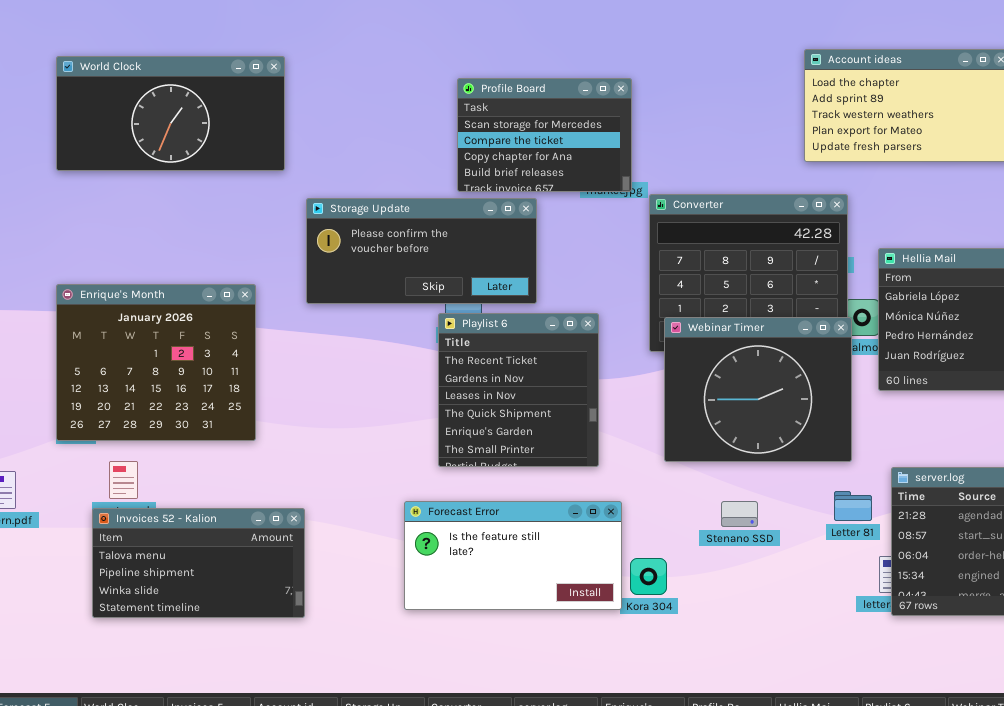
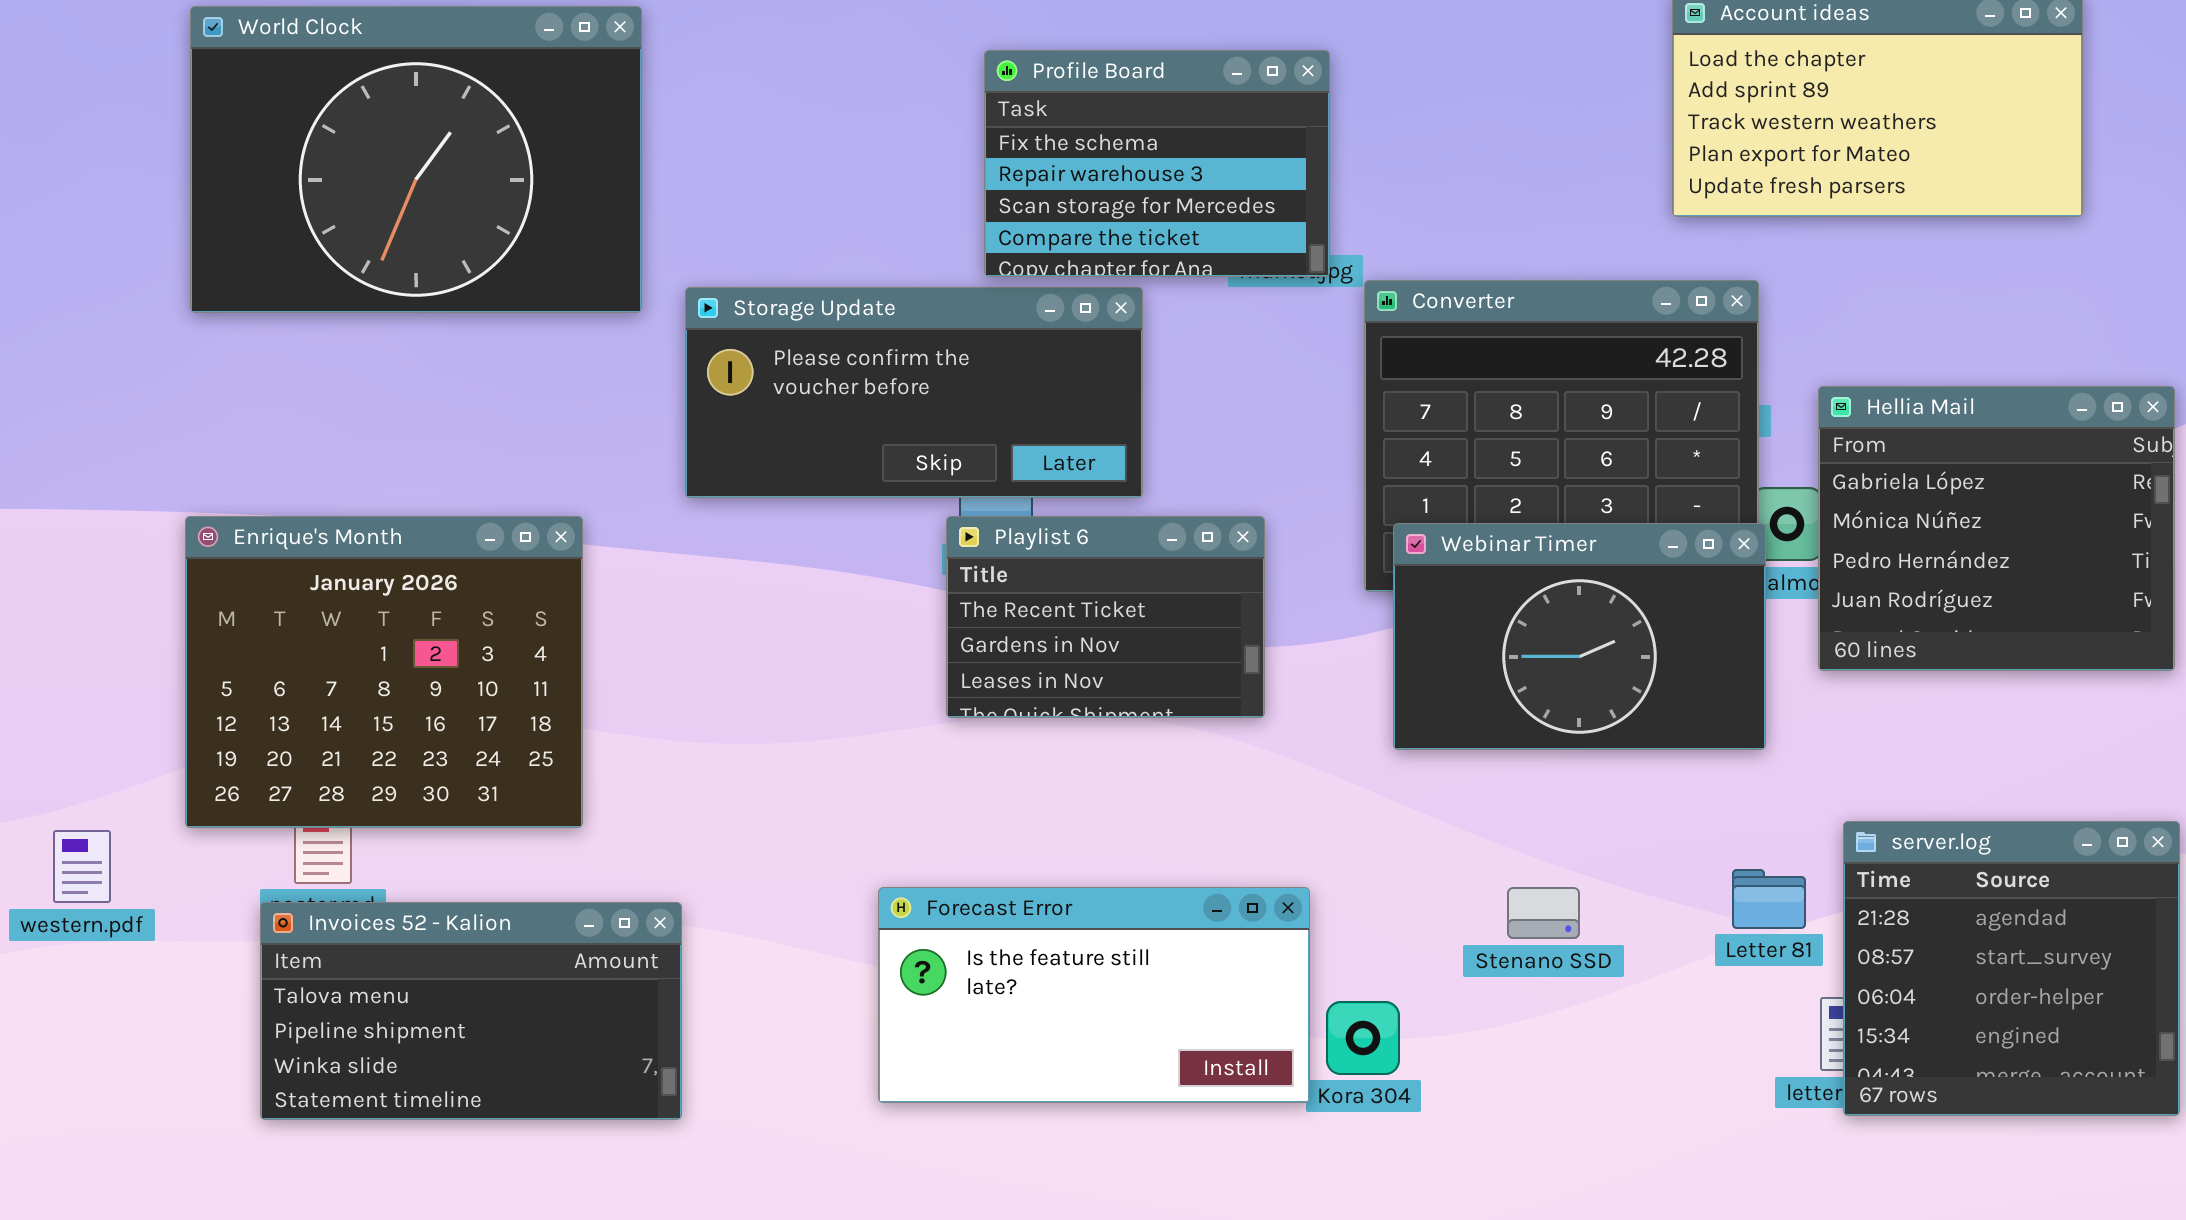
World Clock: [56,56,285,171] -> [190,6,642,313], resized
Profile Board: [457,78,632,192] -> [984,50,1330,277], scrolled up 2 rows
Enrique's Month: [56,284,256,441] -> [185,516,583,828], moved
Playlist 6: [438,313,599,467] -> [946,516,1265,718], resized
Webinar Timer: [664,317,852,462] -> [1393,523,1766,750], resized

